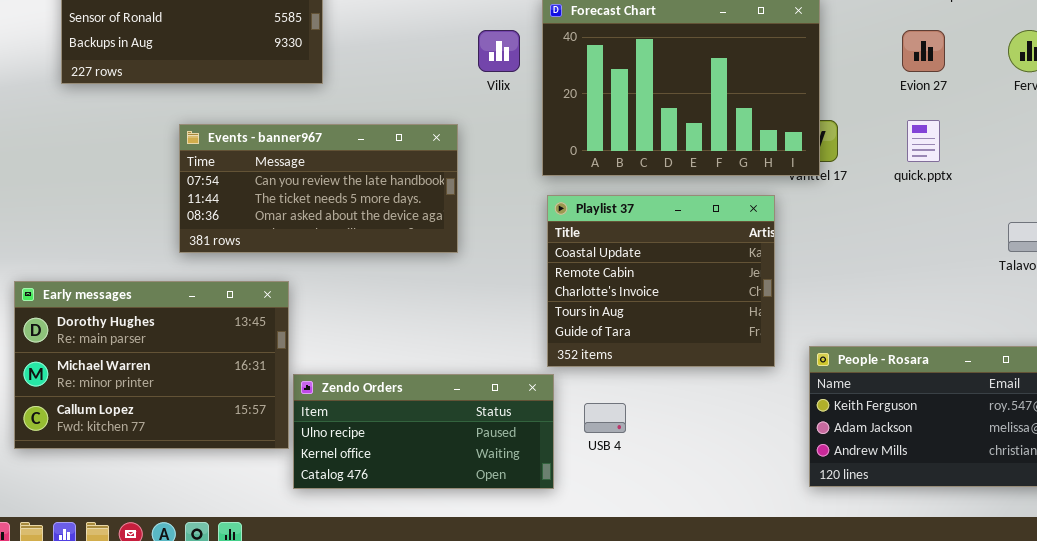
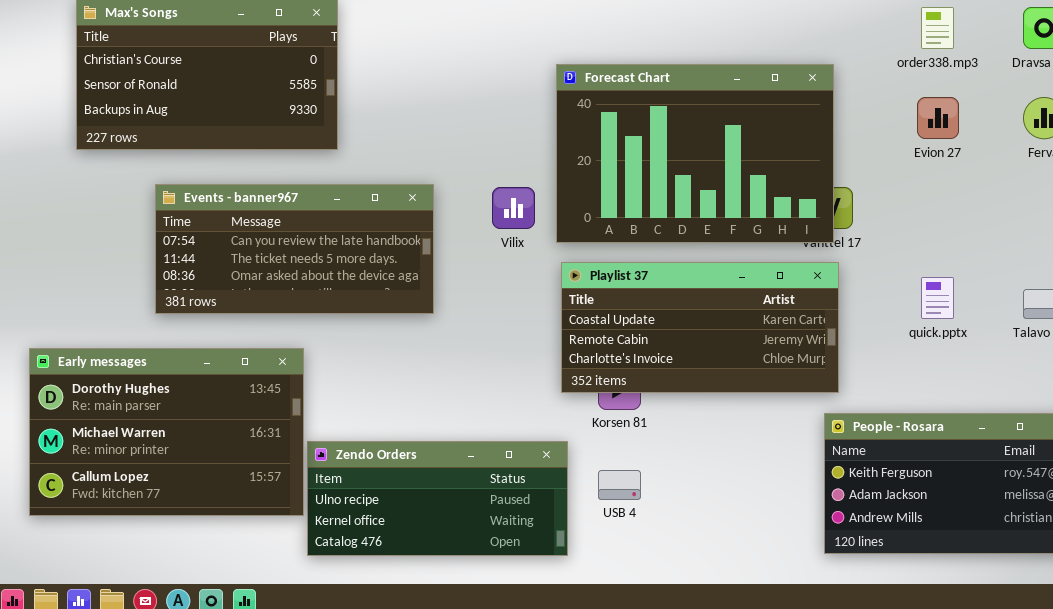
Vilix: [478,30,520,72] -> [492,187,535,229], moved
quick.pptx: [907,120,940,162] -> [921,277,954,319], moved
Events - banner967: [179,124,458,253] -> [155,184,434,314], moved
Playlist 37: [547,195,775,367] -> [561,262,839,393], resized

